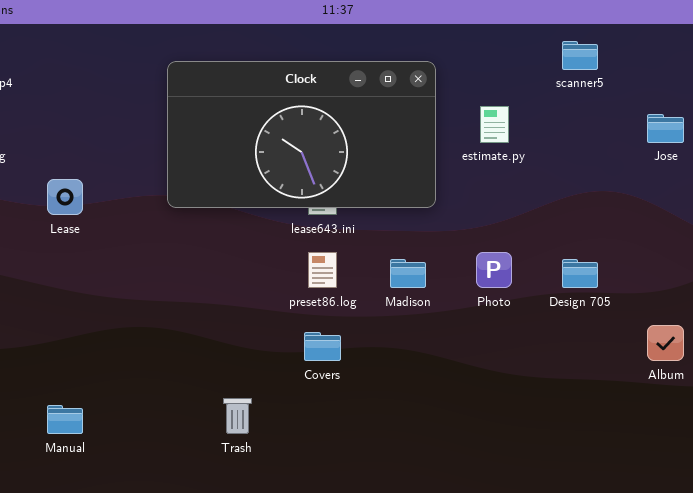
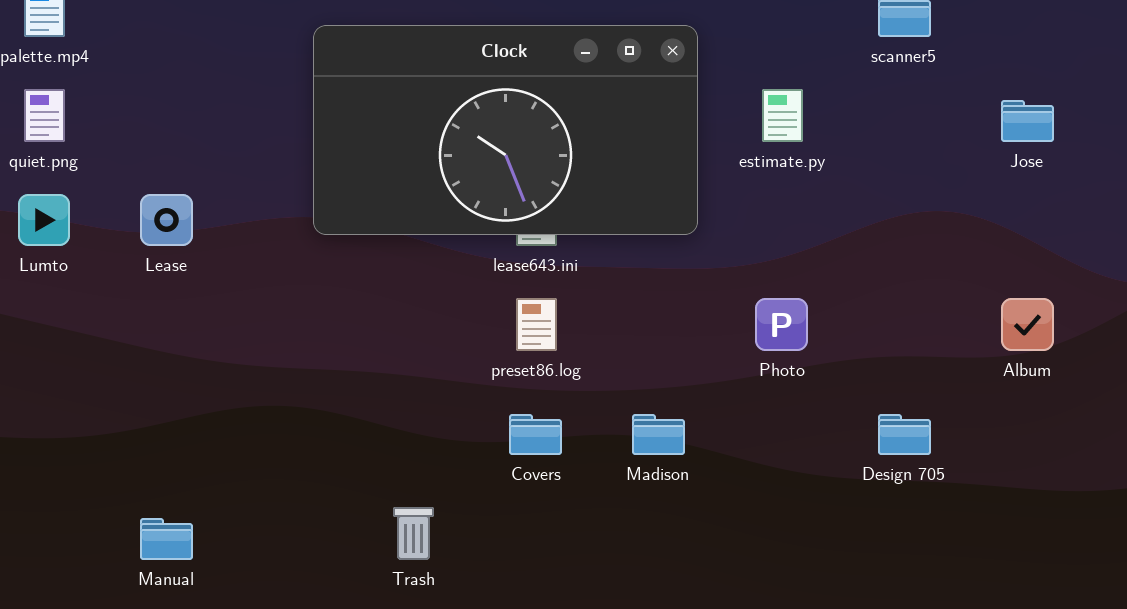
Madison: [390,259,426,288] -> [632,414,685,455], moved
Design 705: [562,259,598,288] -> [878,414,931,455], moved
Album: [647,325,684,361] -> [1001,298,1054,351], moved

